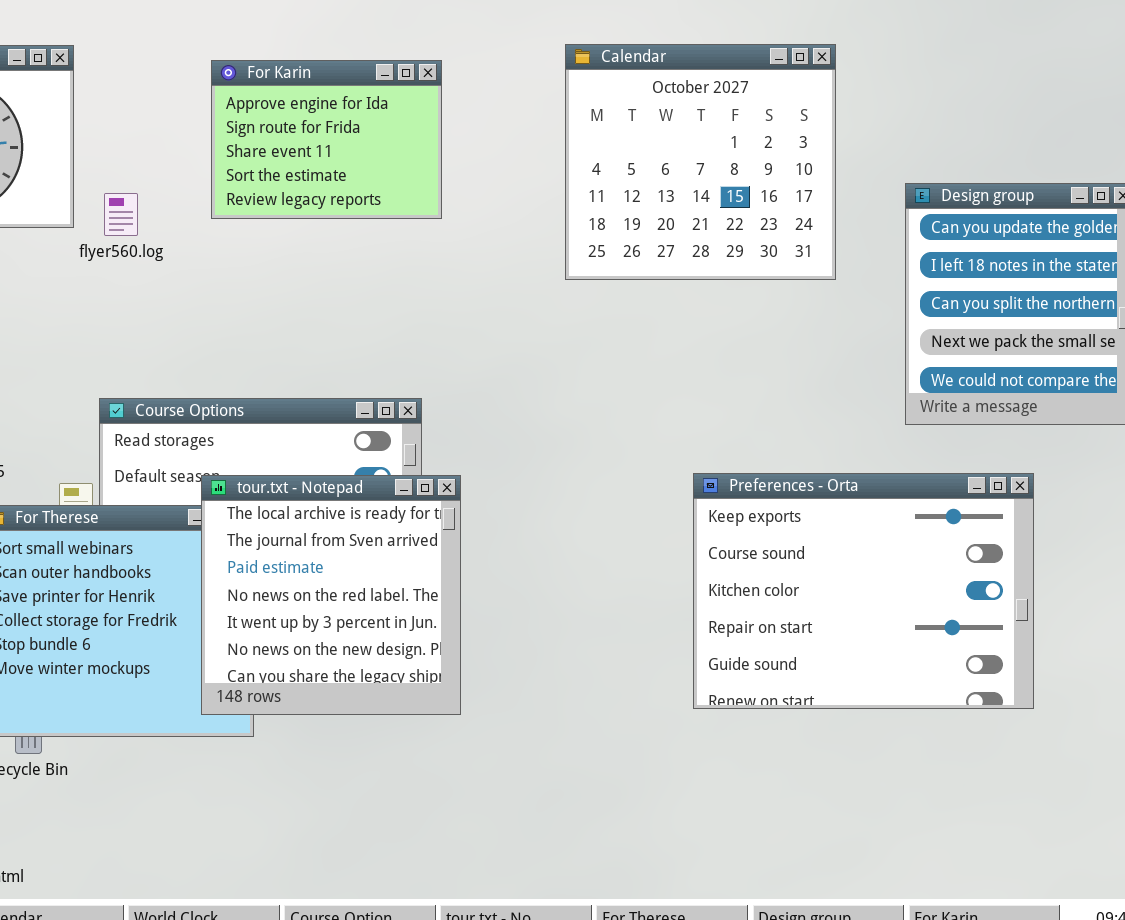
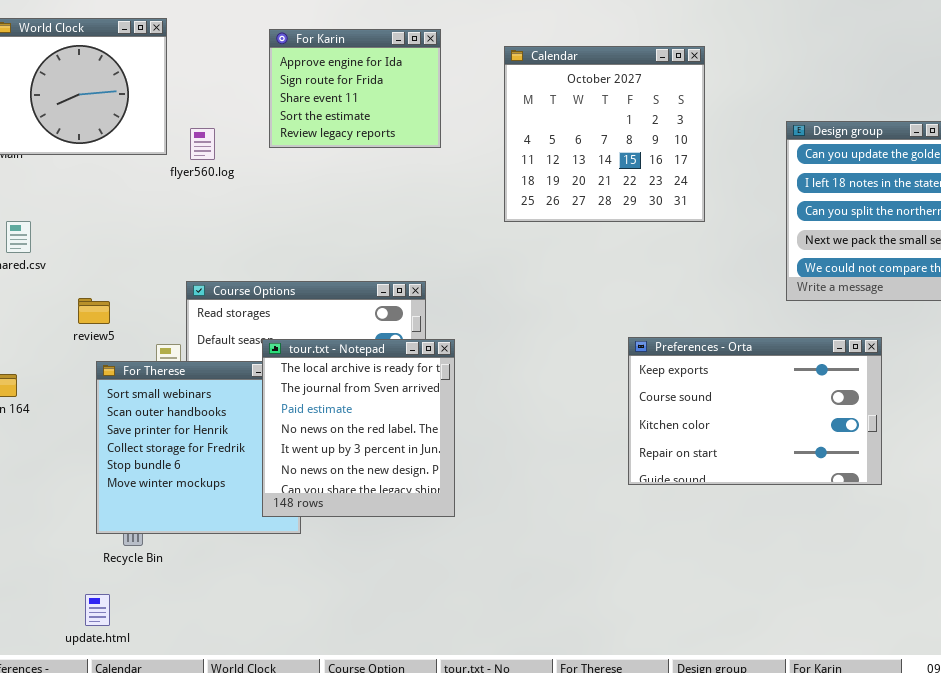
Calendar: [565,44,836,280] -> [504,46,705,222], moved
Preferences - Orta: [693,473,1034,709] -> [628,337,882,485], resized

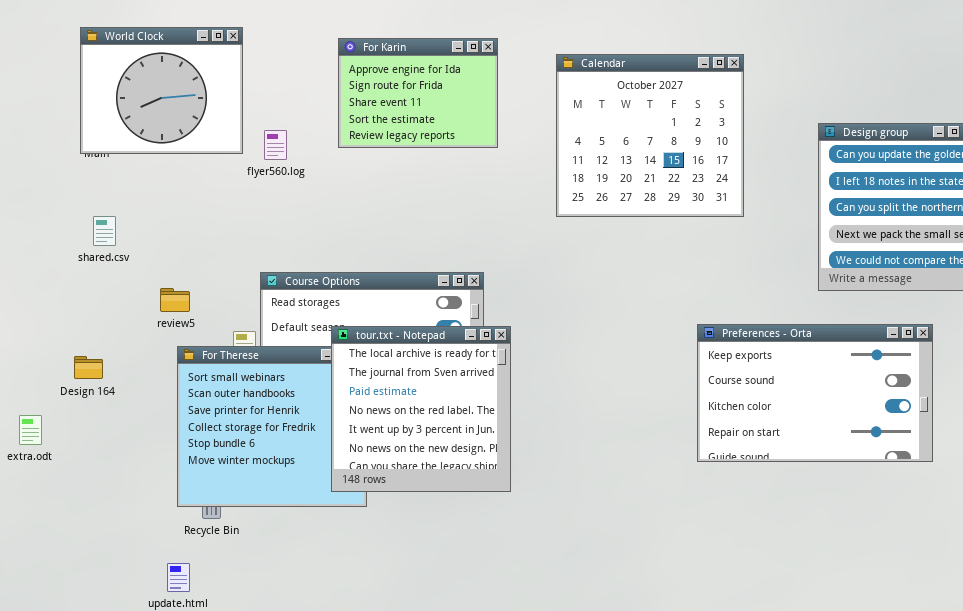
Preferences - Orta: [628,337,882,485] -> [697,324,933,462], moved

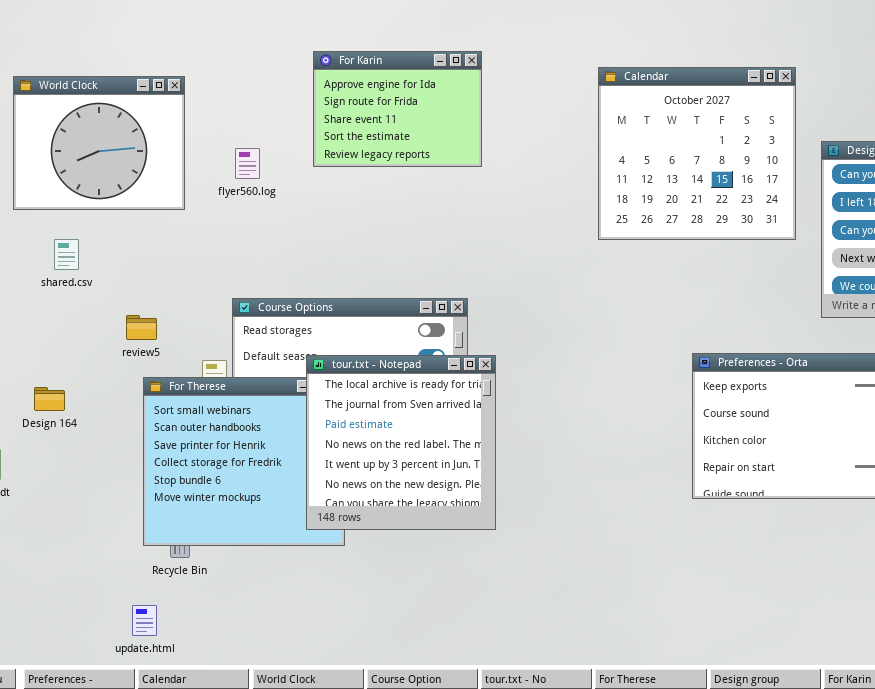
World Clock: [80,27,243,154] -> [13,76,185,210], moved
Calendar: [556,54,744,217] -> [598,67,796,240], moved

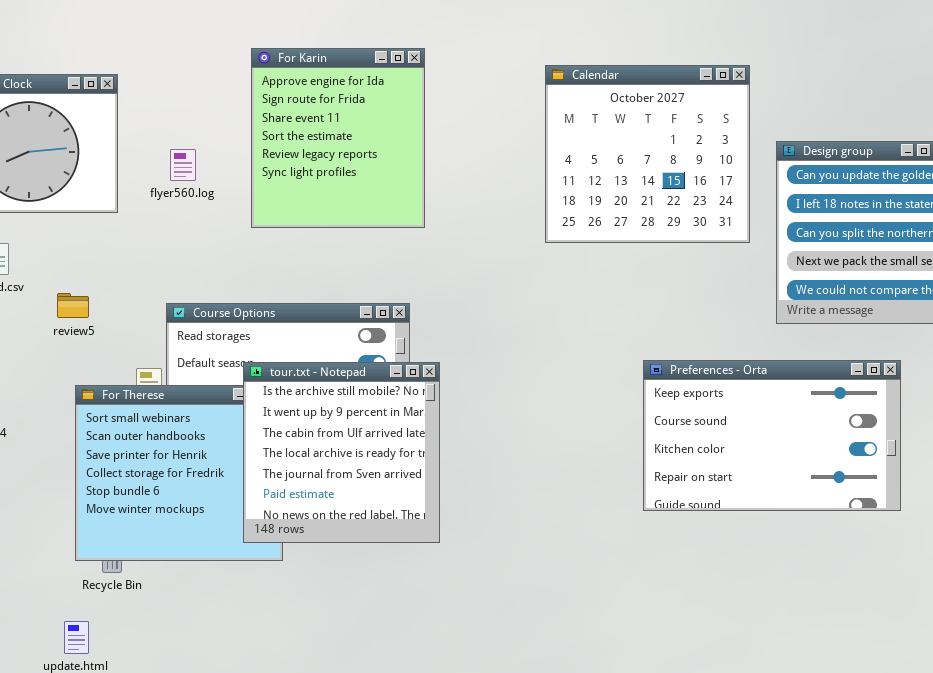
For Karin: [313,51,482,167] -> [251,48,425,228], resized
review5: [126,315,157,340] -> [57,293,89,318], moved
tour.txt - Notepad: [306,355,496,530] -> [243,362,440,543], scrolled up 3 rows

